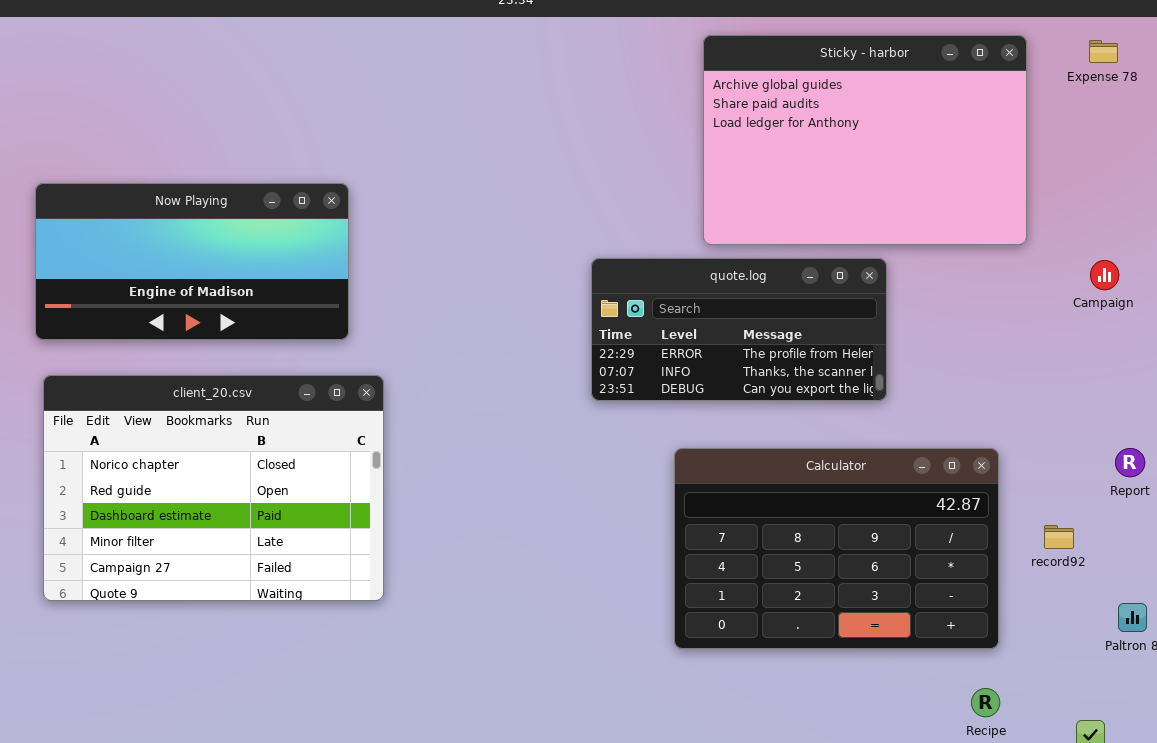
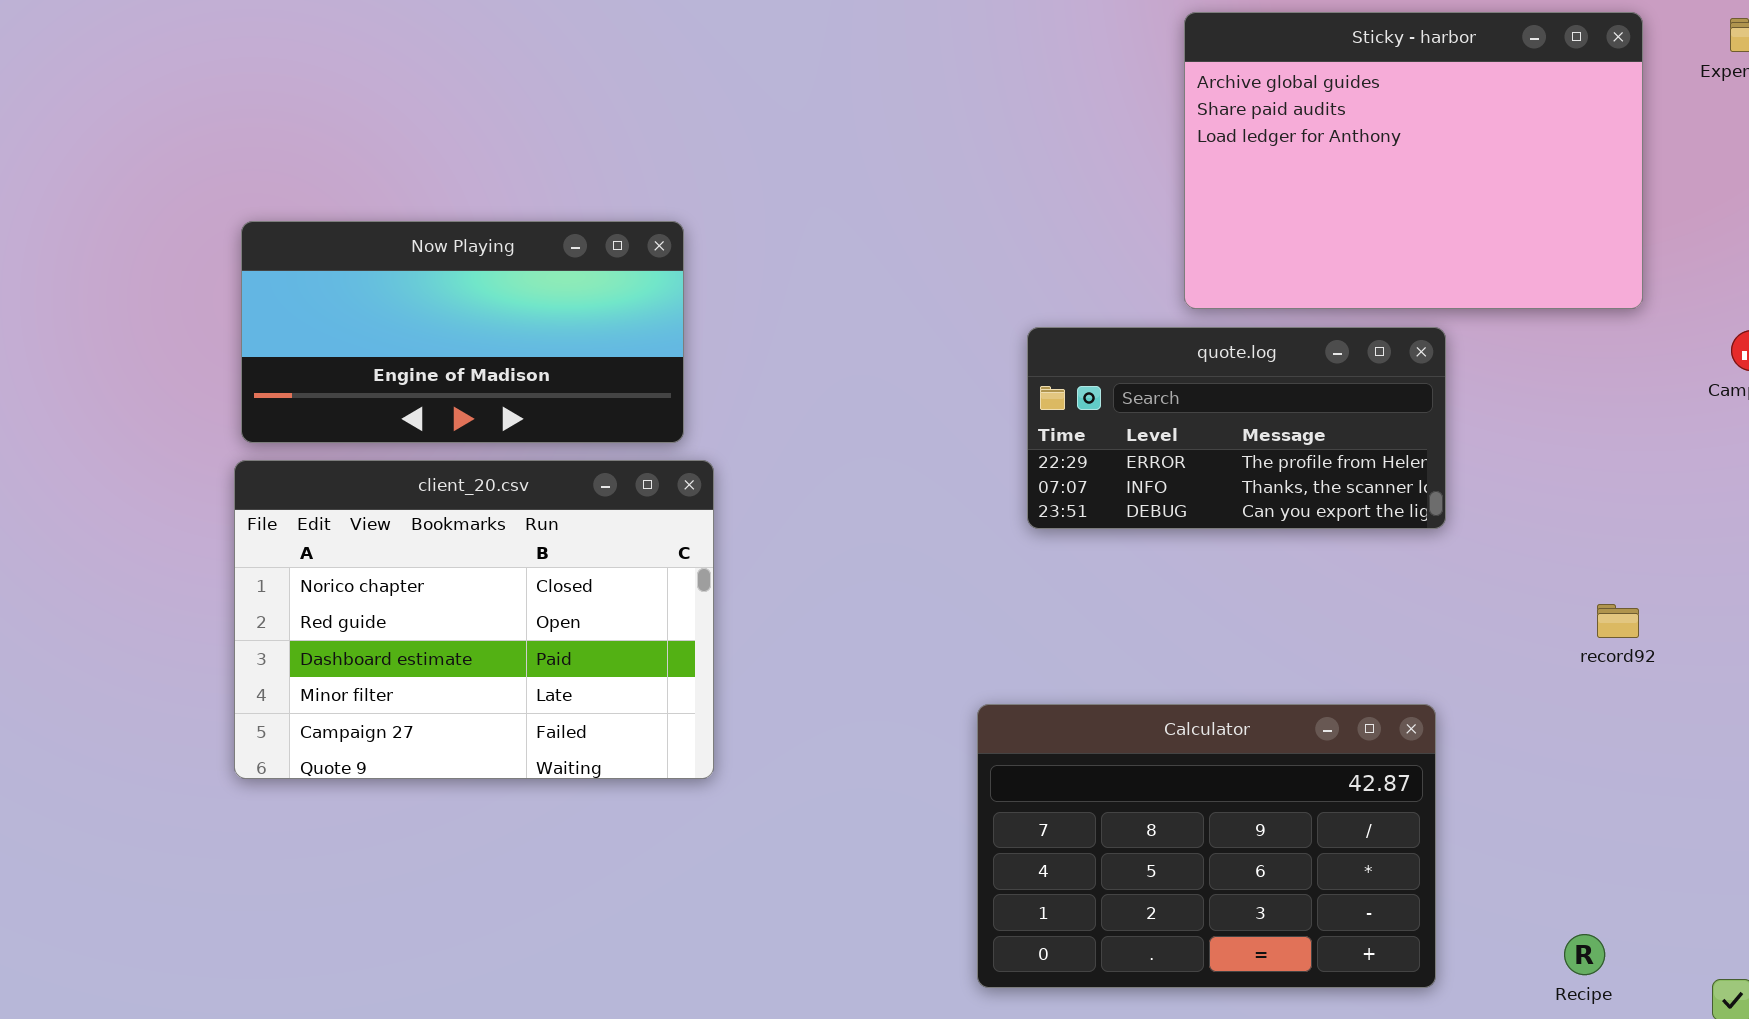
client_20.csv: [43,375,384,601] -> [234,460,714,779], moved
Calculator: [674,448,999,649] -> [977,704,1436,988], moved
record92: [1044,525,1074,549] -> [1597,604,1639,638], moved

